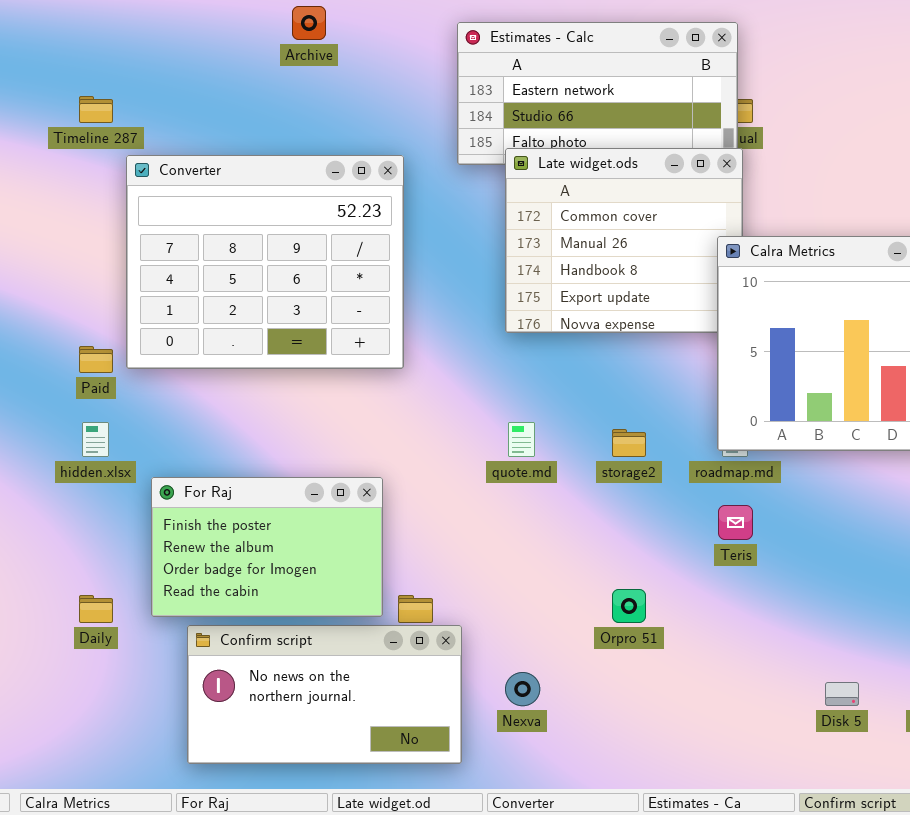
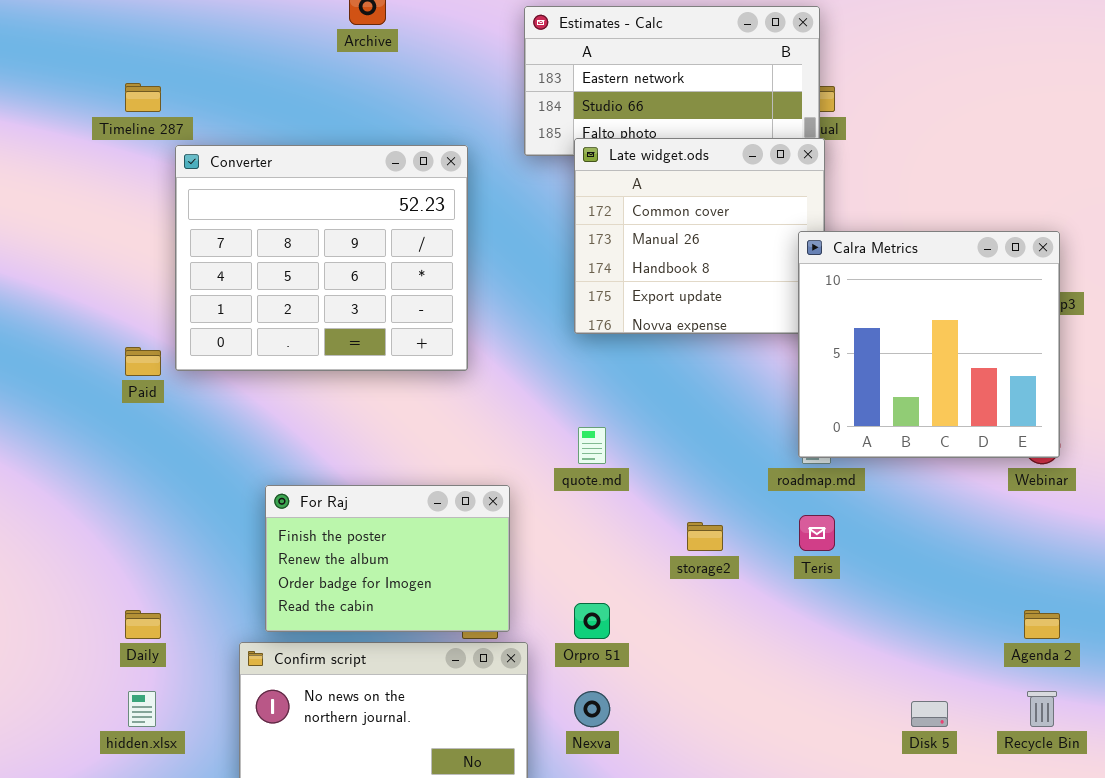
hidden.xlsx: [82,422,109,457] -> [128,691,156,727], moved
storage2: [612,429,646,457] -> [687,522,723,551], moved
For Raj: [151,477,383,617] -> [265,485,510,632], moved
Orpro 51: [612,589,646,623] -> [574,603,610,639], moved

